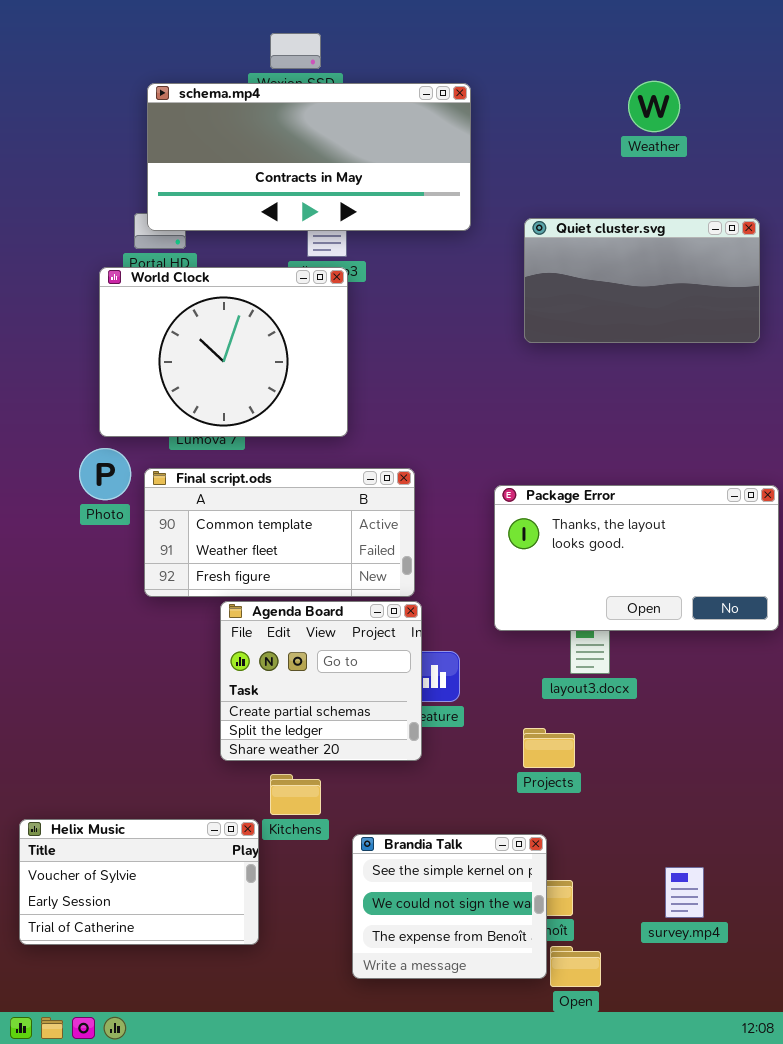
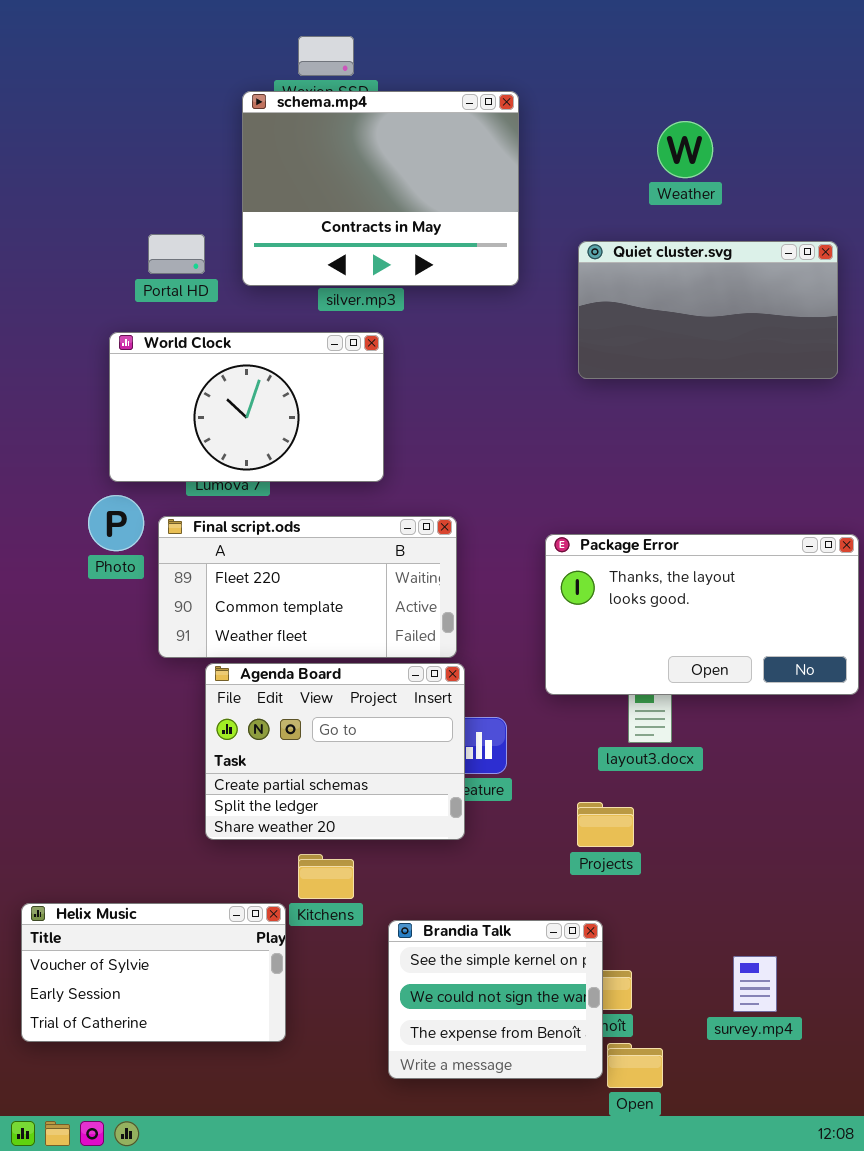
Weather: [628,81,680,132] -> [657,121,713,178], moved
schema.mp4: [147,83,471,231] -> [242,91,519,286], resized
World Clock: [99,267,348,437] -> [109,332,384,482], resized
Final script.ods: [144,468,415,597] -> [158,516,457,658], scrolled up 1 row
Agenda Board: [220,601,422,761] -> [205,663,465,840], resized

